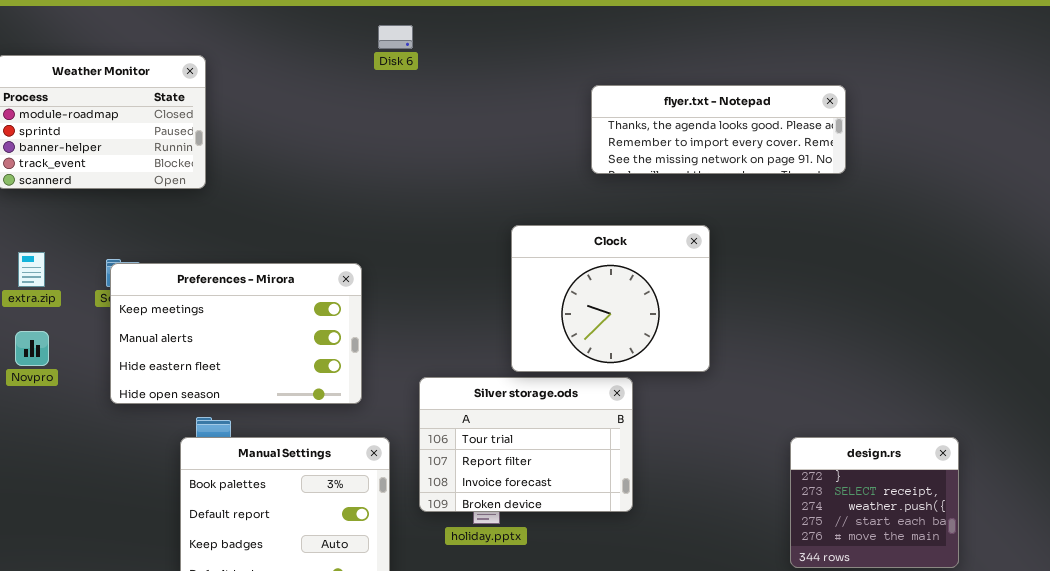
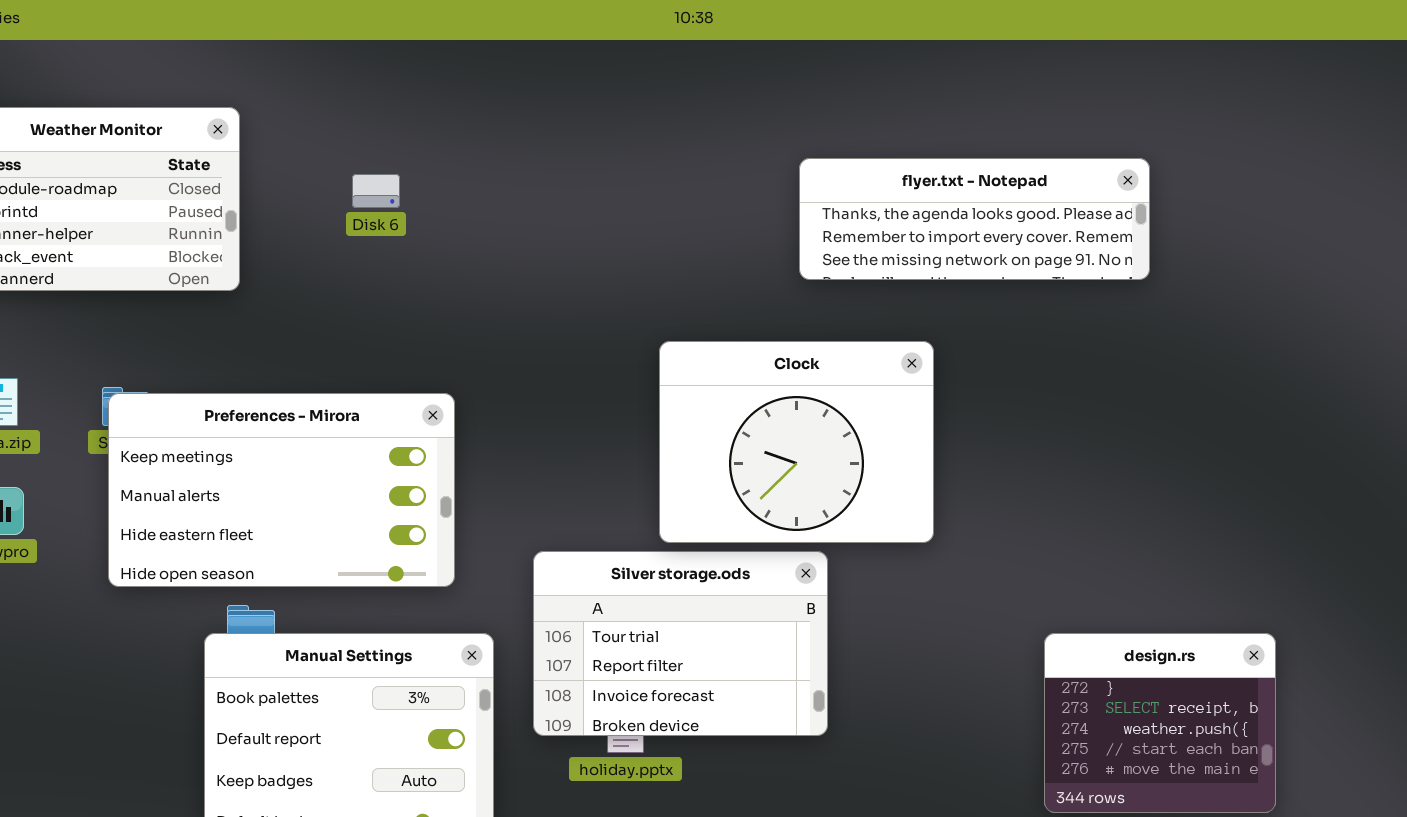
Disk 6: [378,25,413,49] -> [352,174,400,208], moved
flyer.txt - Notepad: [591,85,846,174] -> [799,158,1150,280], moved

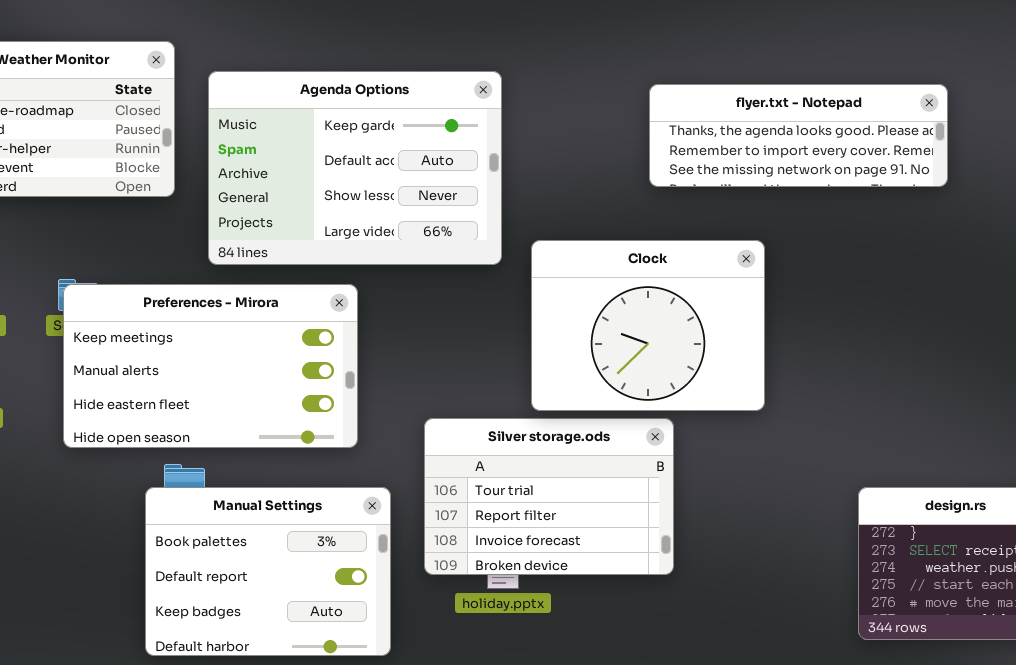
Agenda Options: none -> [208,71,502,265], opened

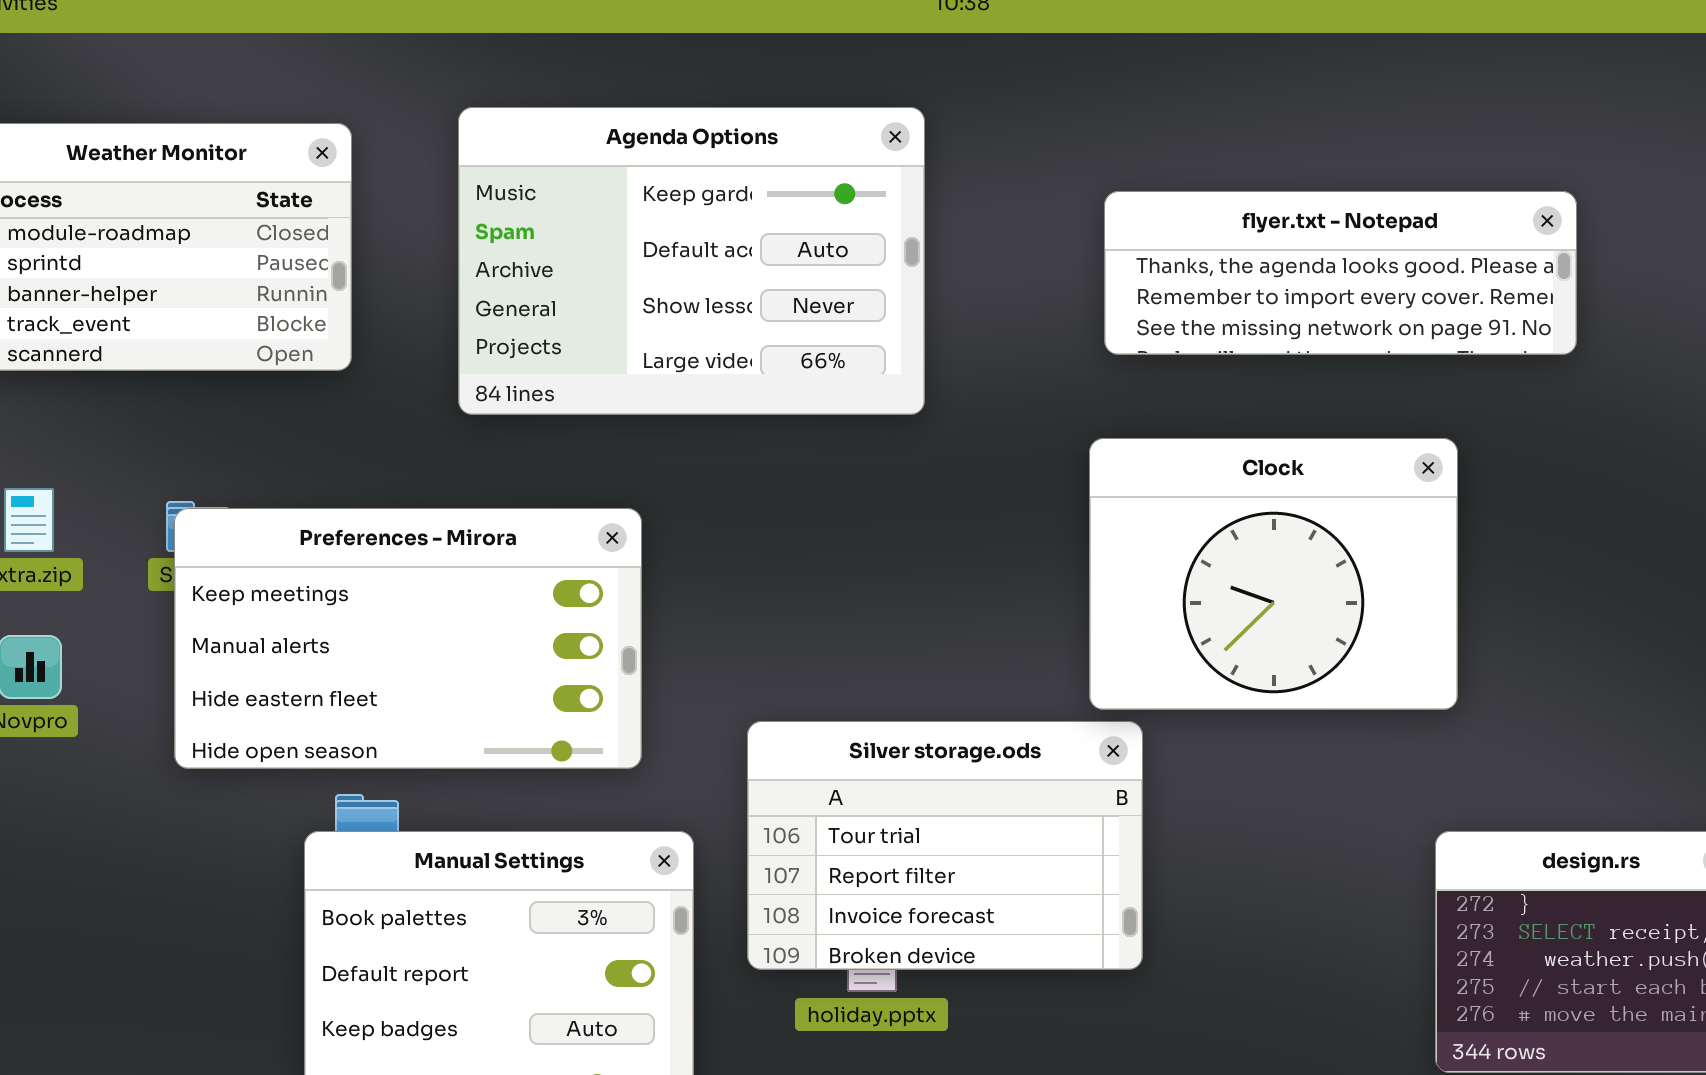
Agenda Options: [208,71,502,265] -> [458,107,925,415], moved
Clock: [531,240,765,411] -> [1089,438,1458,710], moved

